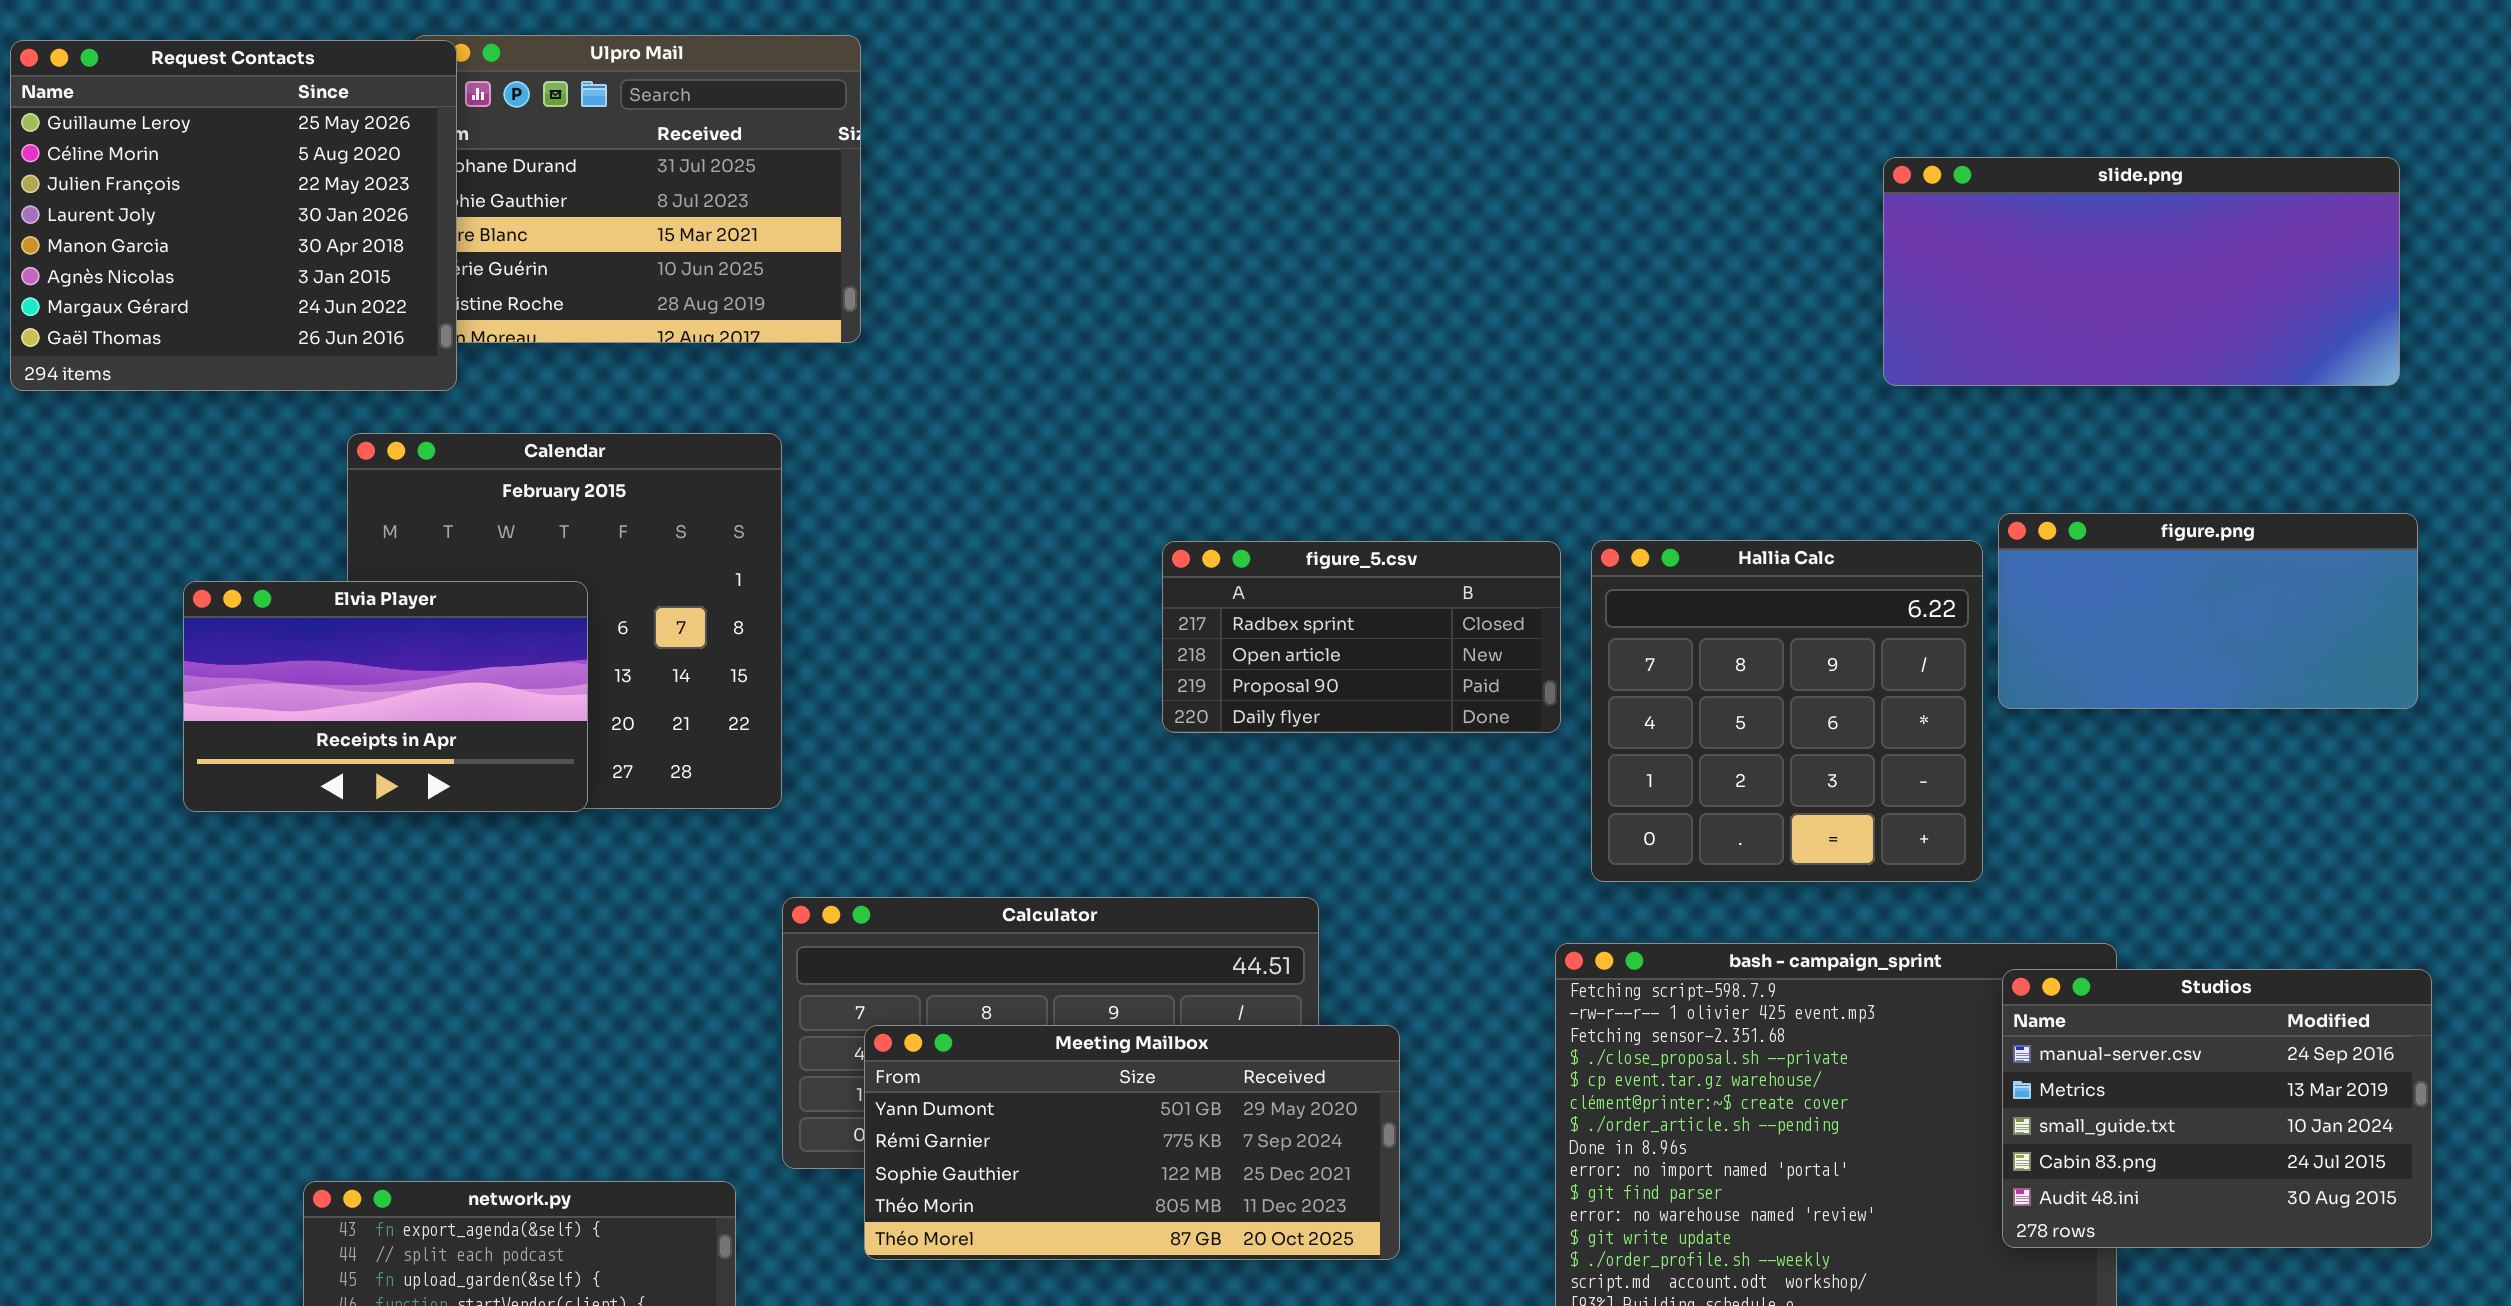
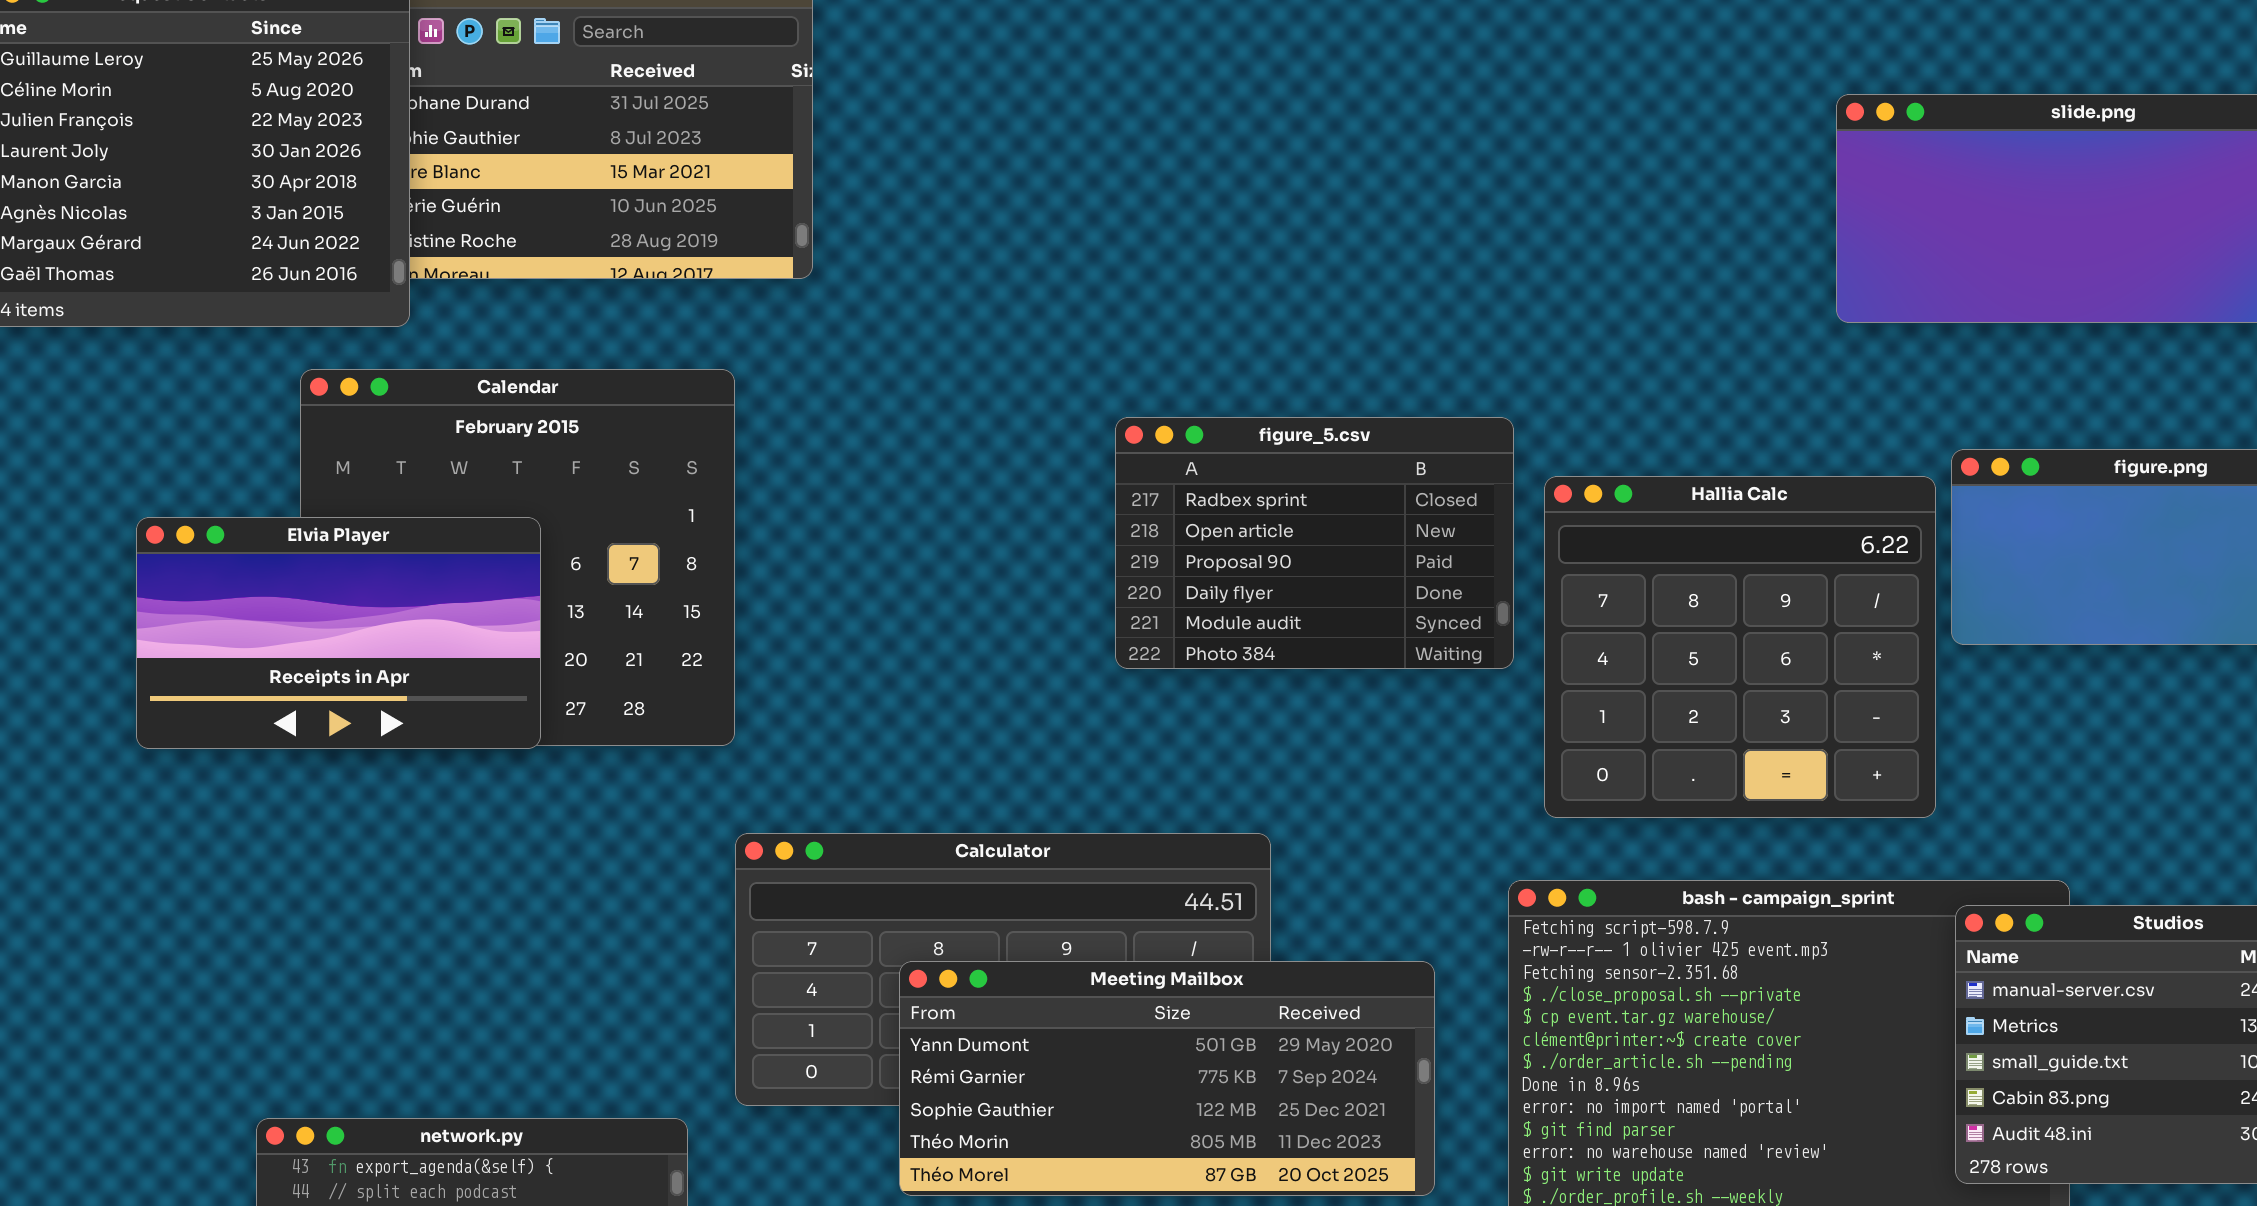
figure_5.csv: [1162,541,1561,733] -> [1115,417,1514,669], resized
Meeting Mailbox: [864,1025,1400,1260] -> [899,961,1435,1196], moved

